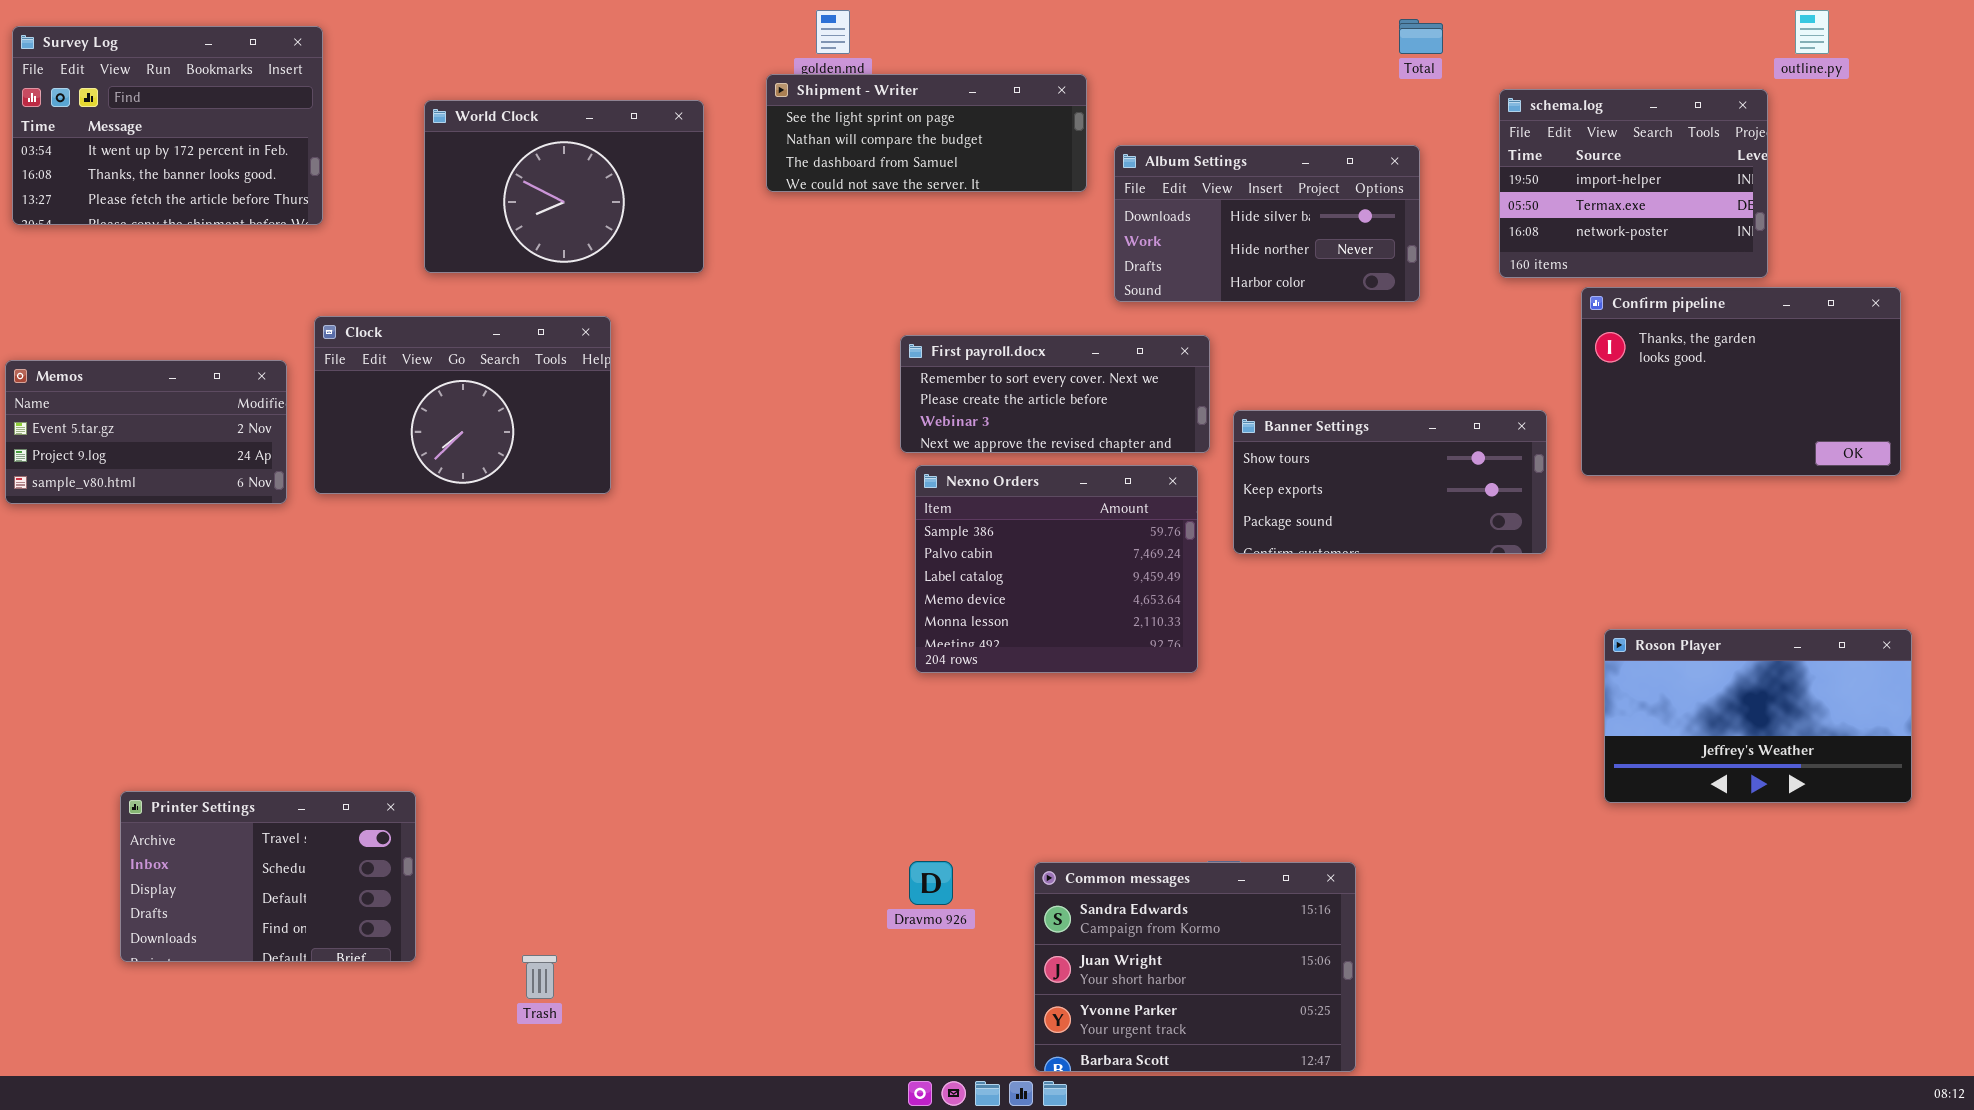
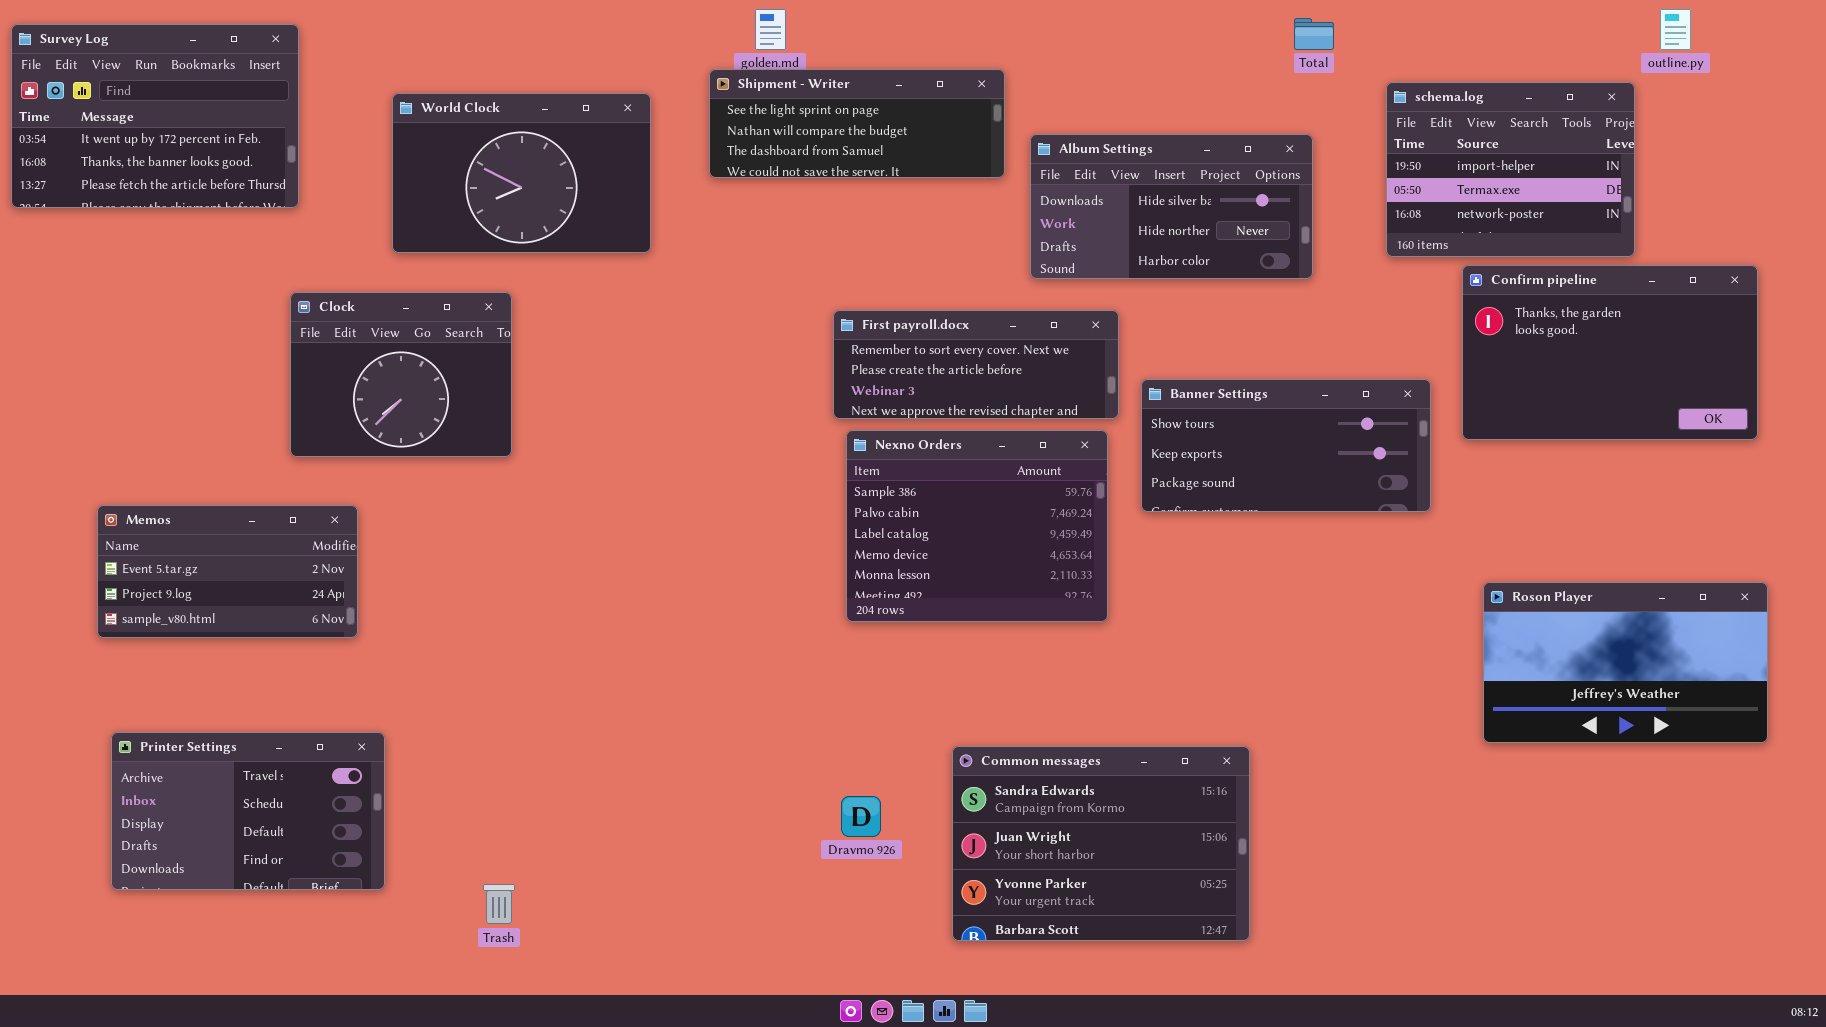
Clock: [314,316,611,494] -> [290,292,512,457], resized
Memos: [5,360,287,504] -> [97,505,358,638], moved
Common messages: [1034,862,1356,1072] -> [952,746,1250,941], moved

